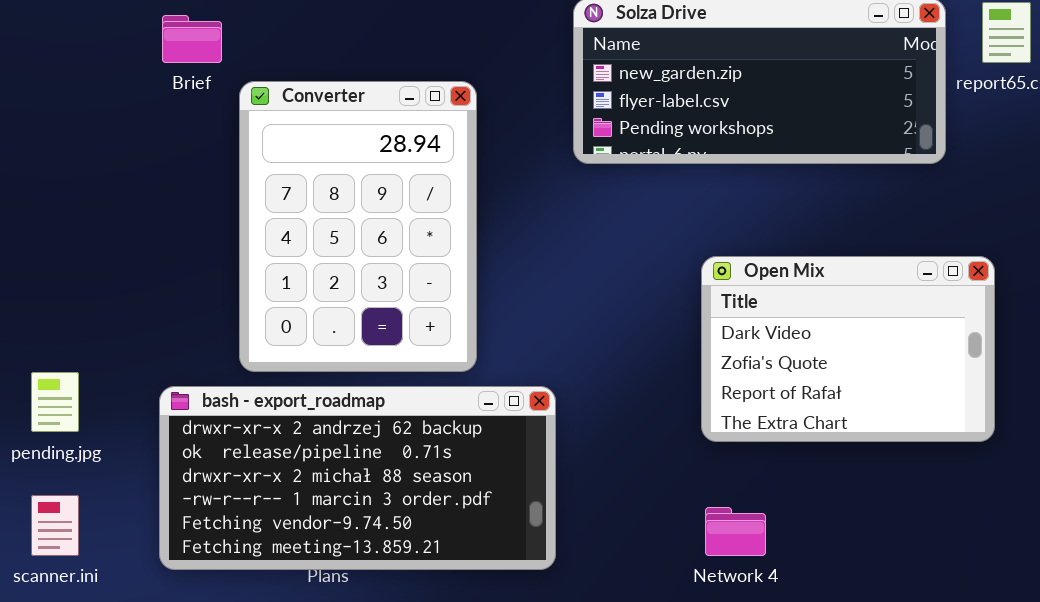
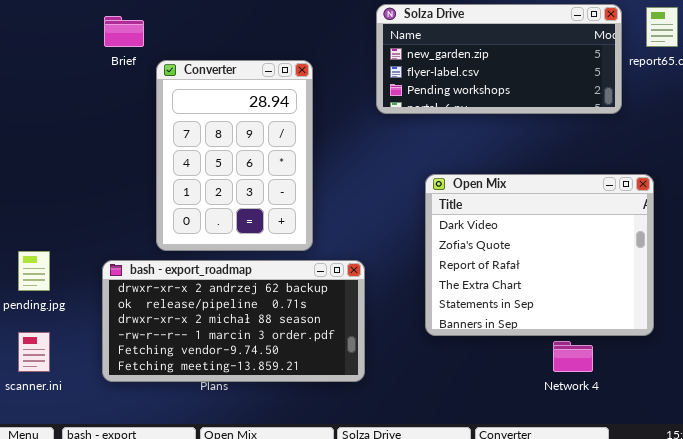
Open Mix: [701,256,995,442] -> [425,174,654,336], resized
Network 4: [705,507,766,556] -> [553,341,593,372], moved

